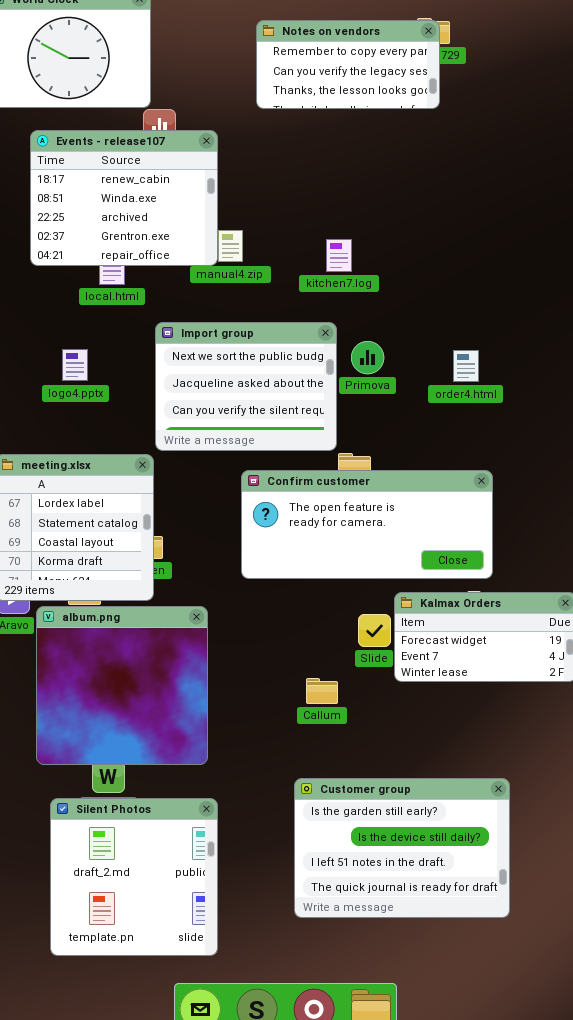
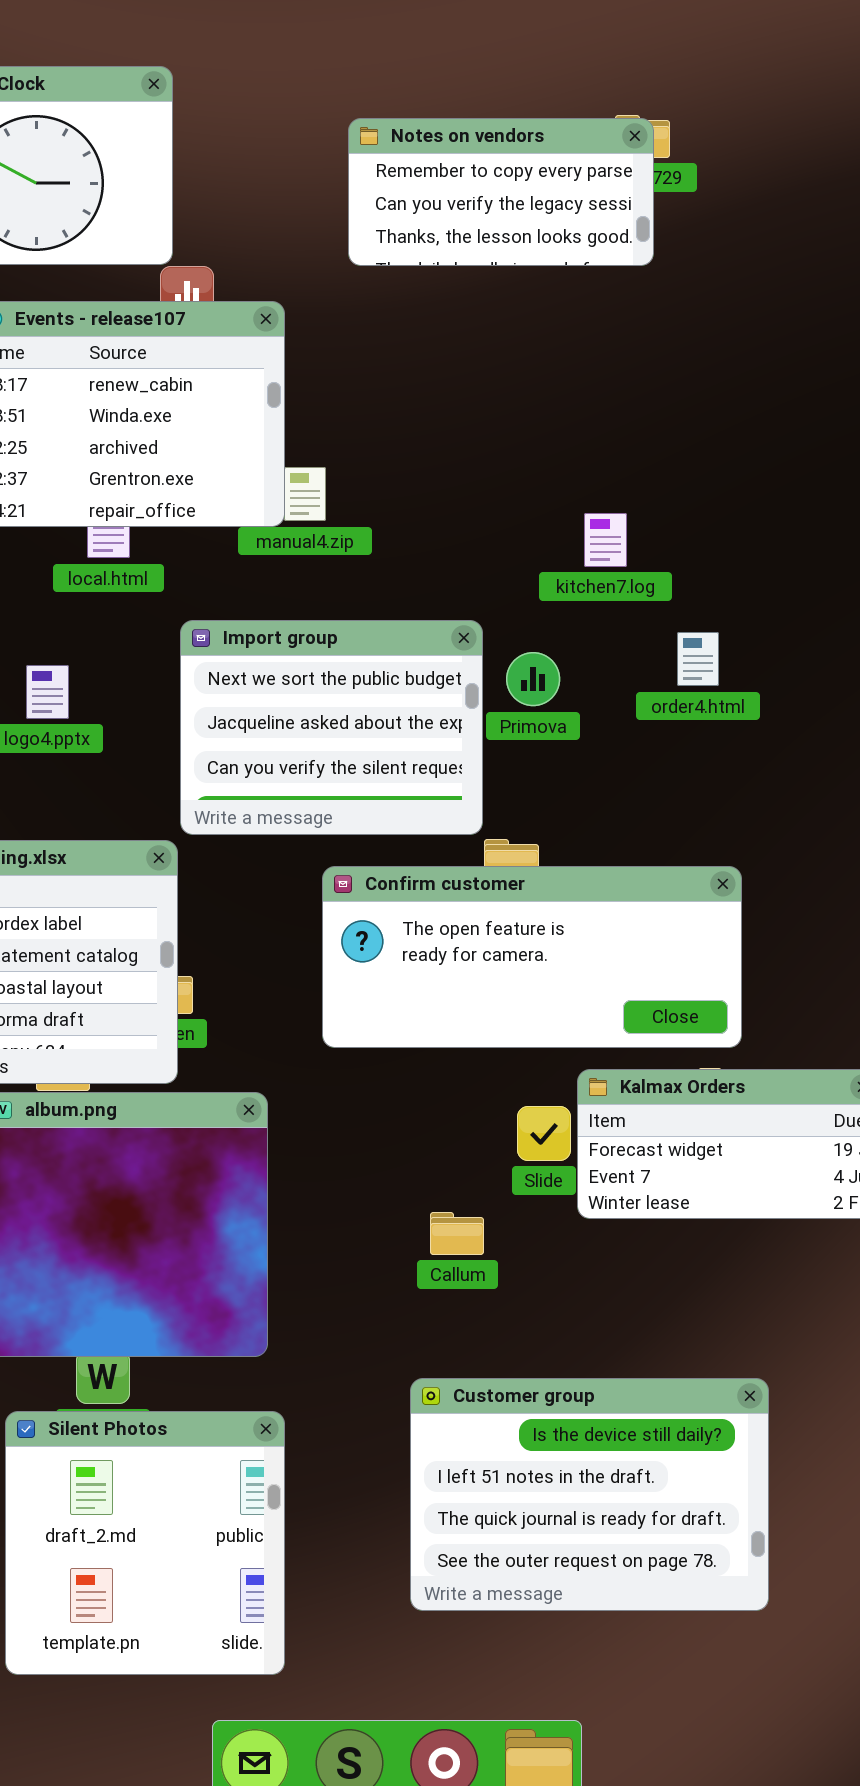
kitchen7.log: [326,239,352,272] -> [584,513,627,567], moved
order4.html: [453,350,479,382] -> [677,632,719,686], moved
Customer group: [294,778,510,918] -> [410,1378,769,1611], scrolled down 1 row

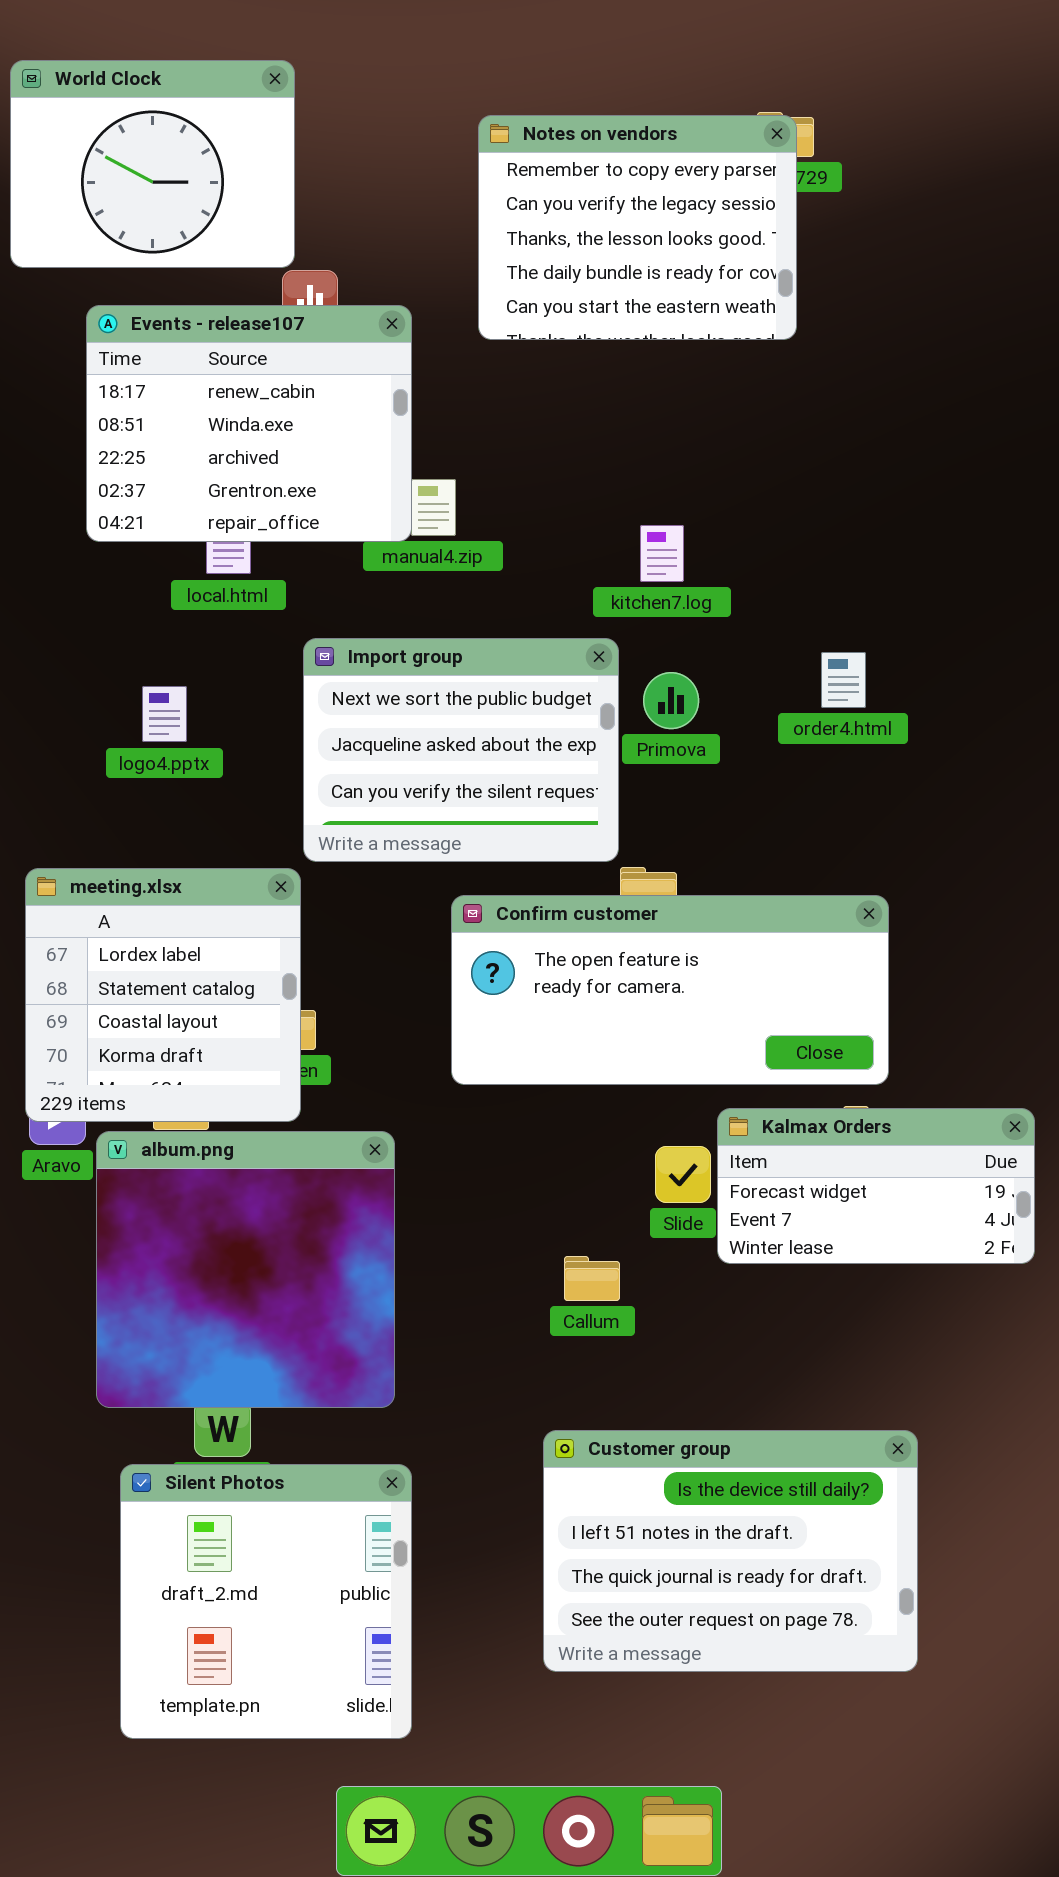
Notes on vendors: [348,118,654,266] -> [478,115,797,340], resized
kitchen7.log: [584,513,627,567] -> [640,525,684,582], moved

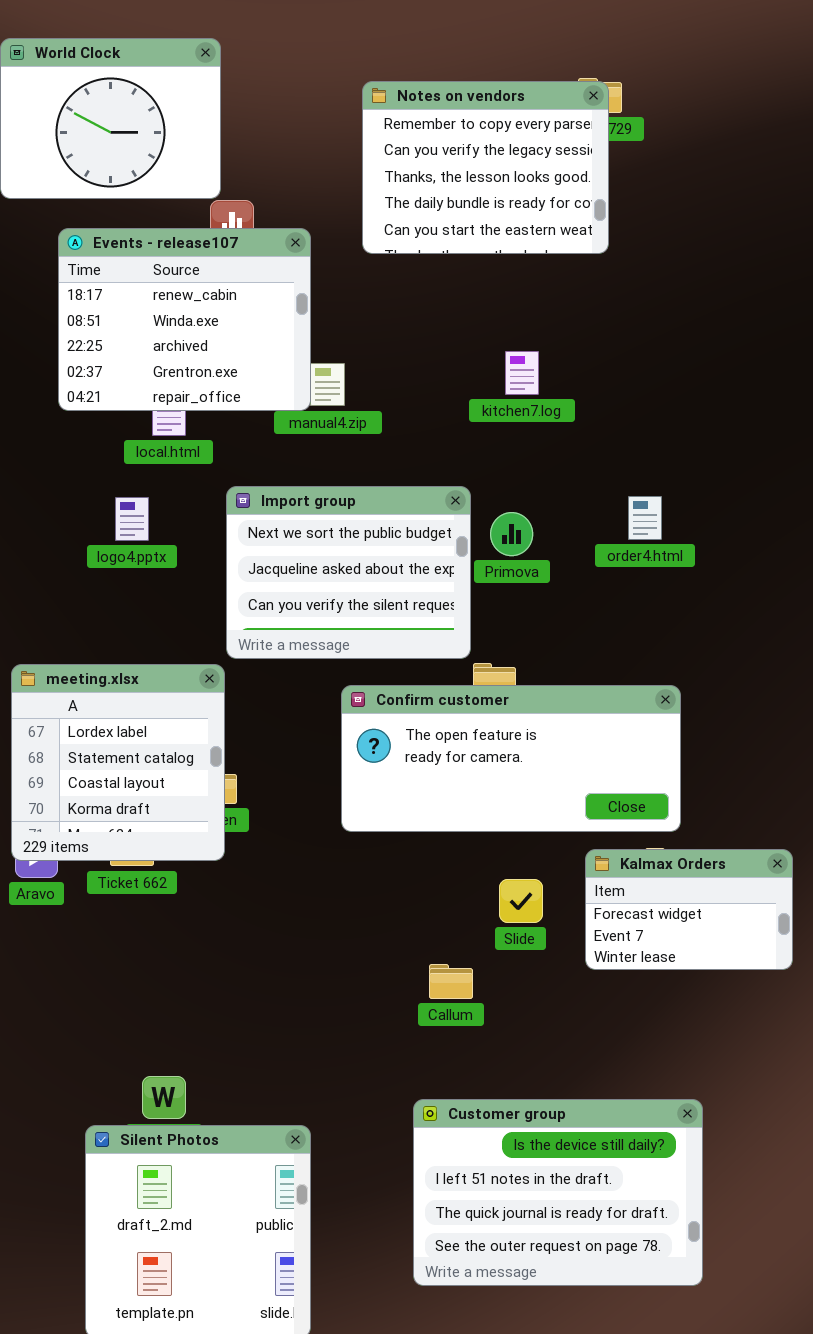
kitchen7.log: [640,525,684,582] -> [505,351,539,395], moved
logo4.pptx: [142,686,187,742] -> [115,497,149,541], moved
Kalmax Orders: [717,1108,1035,1264] -> [585,849,793,970], resized
album.png: [96,1131,395,1408] -> none, closed

